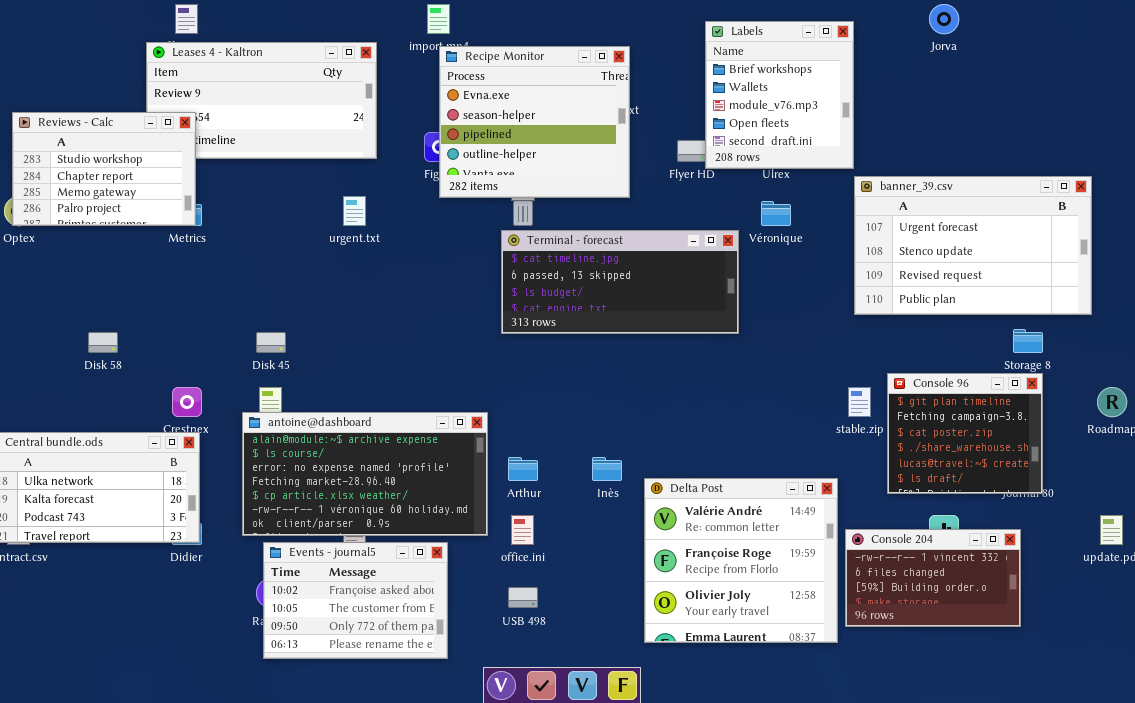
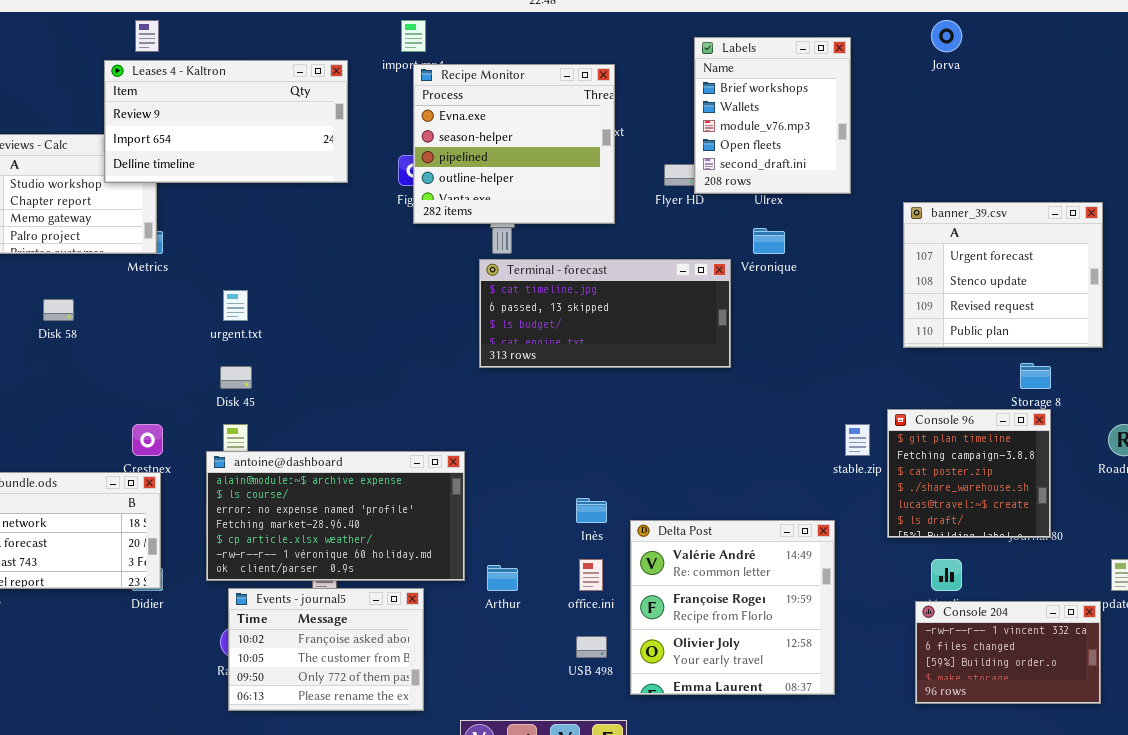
Leases 4 - Kaltron: [146,42,377,159] -> [104,60,348,183], raised
banner_39.csv: [854,176,1092,315] -> [903,202,1103,348], resized
urgent.txt: [343,196,366,226] -> [223,290,248,321], moved
Disk 58: [88,332,118,353] -> [43,299,74,321], moved
Arthur: [508,457,538,481] -> [487,565,518,591], moved
office.ini: [511,515,534,545] -> [579,559,603,591], moved
Console 204: [845,529,1021,627] -> [915,601,1101,704], moved
USB 498: [508,587,538,608] -> [576,636,607,658], moved

